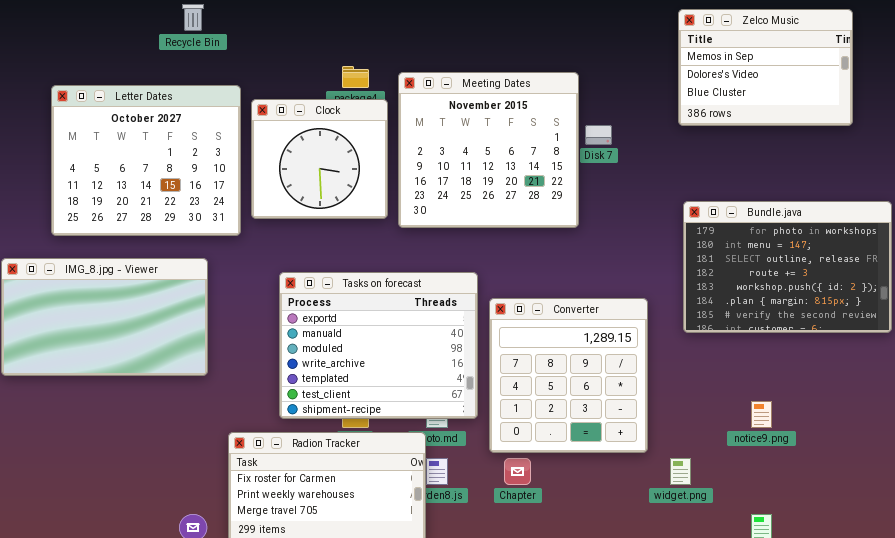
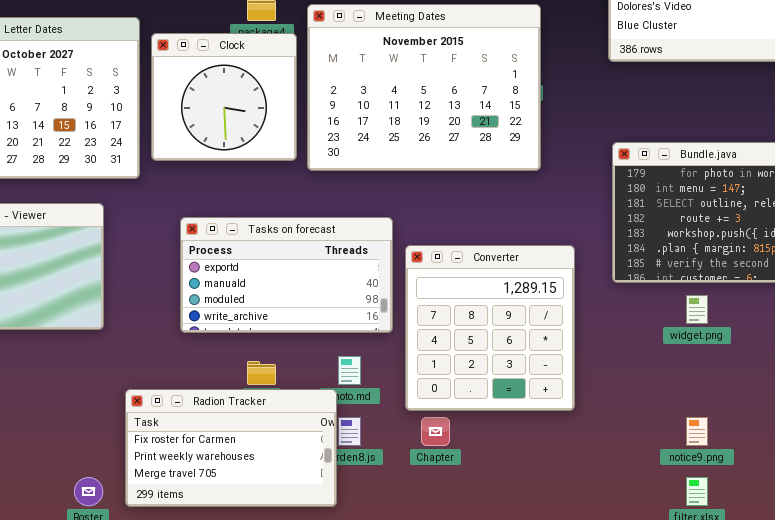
Meeting Dates: [398,72,579,228] -> [307,4,541,171], resized
Tasks on forecast: [279,272,478,419] -> [180,217,393,333], resized
notice9.png: [751,401,772,428] -> [686,417,708,446], moved
widget.png: [670,458,691,485] -> [686,295,708,324], moved

